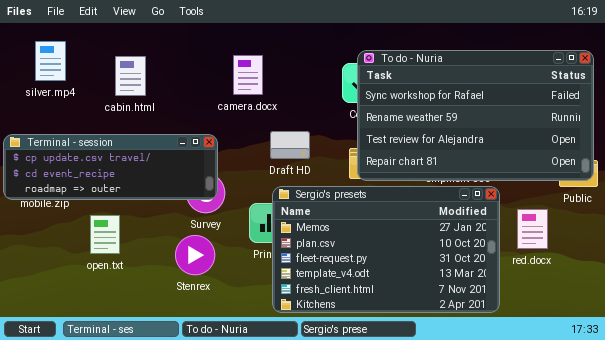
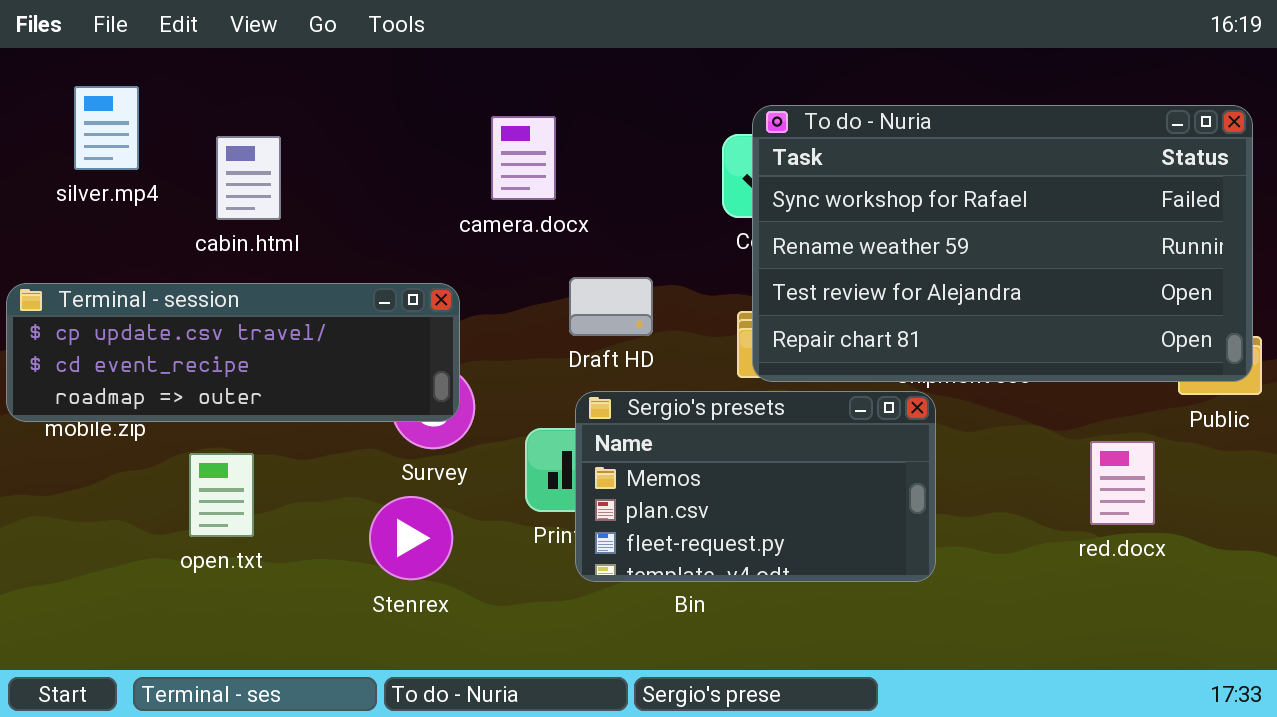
cabin.html: [115,56,146,96] -> [216,136,281,220], moved
Sergio's presets: [272,186,500,313] -> [575,391,936,582], resized

